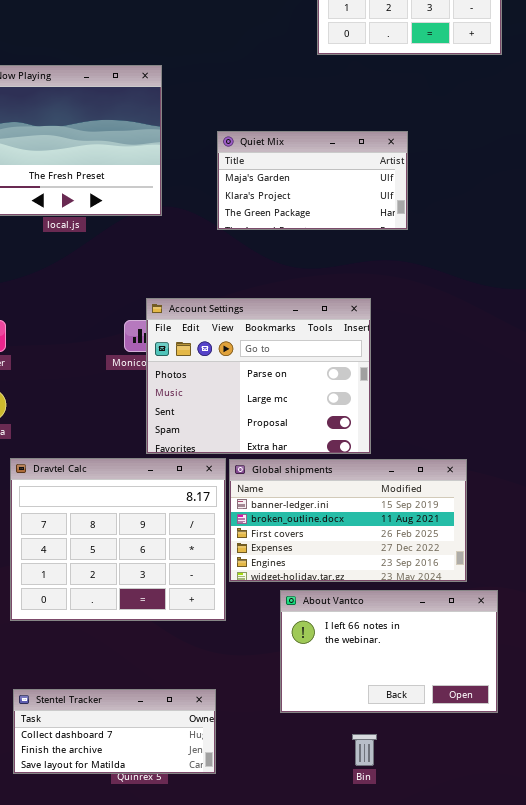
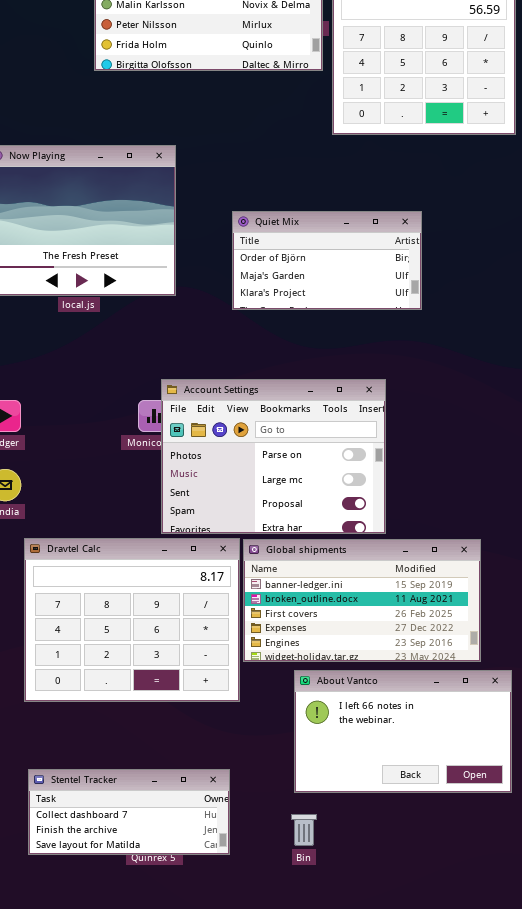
Quiet Mix: [217,131,408,230] -> [232,211,422,310], scrolled up 1 row
Bin: [352,734,377,766] -> [291,814,317,846], moved

